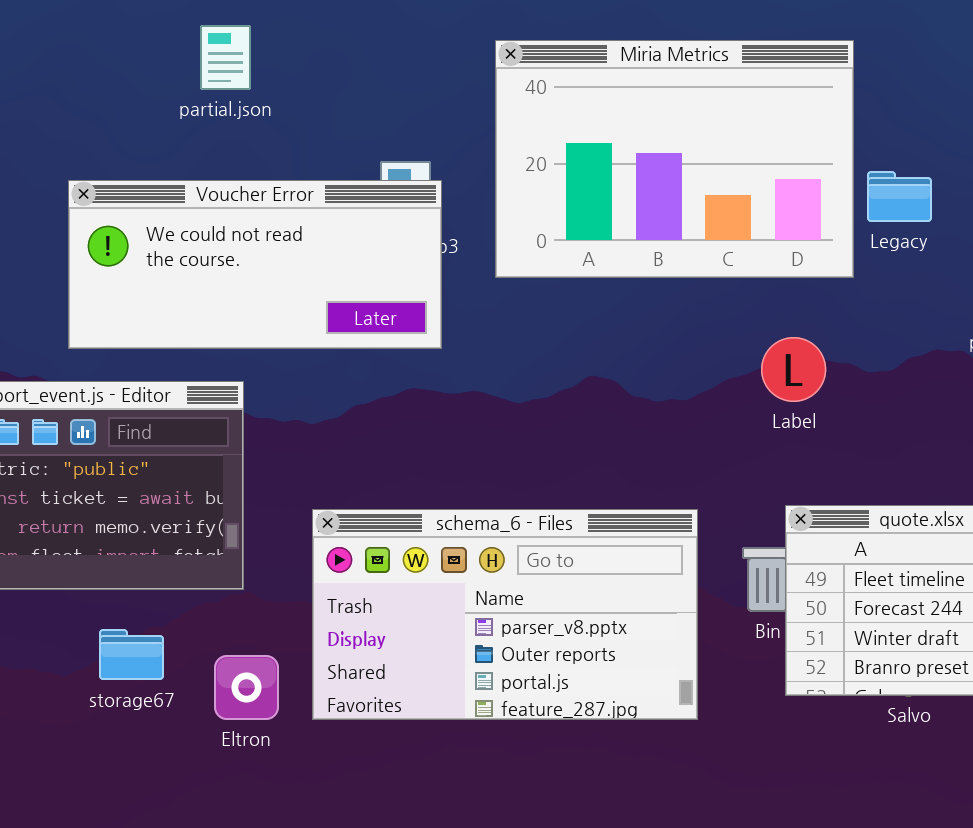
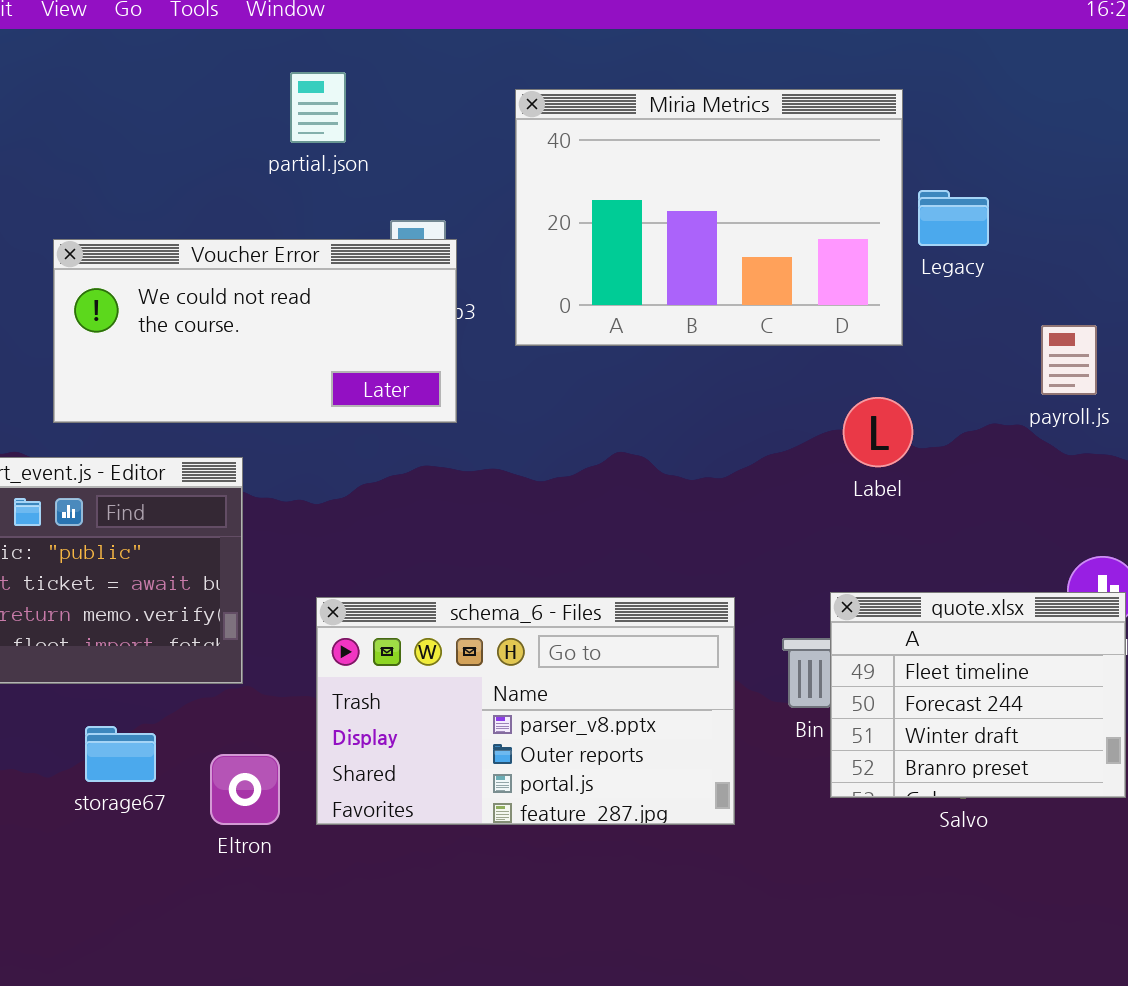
partial.json: [200,25,251,90] -> [290,72,346,143], moved
Legacy: [867,171,932,222] -> [918,190,989,246], moved
Label: [761,337,826,402] -> [843,397,913,467], moved

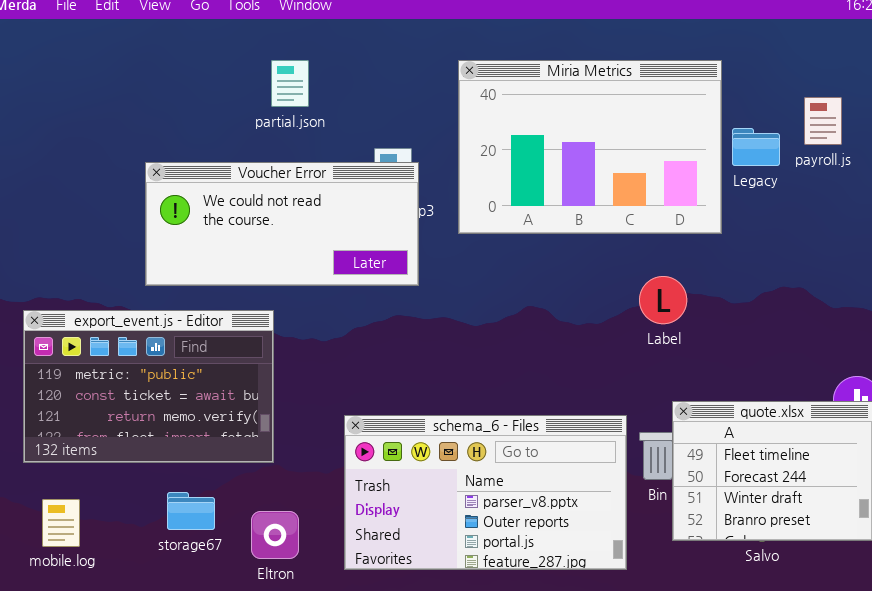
partial.json: [290,72,346,143] -> [271,60,309,107], moved
payroll.js: [1041,325,1097,395] -> [804,97,842,145], moved
Label: [843,397,913,467] -> [639,276,687,324], moved
schema_6 - Files: [316,597,735,825] -> [344,415,627,570], moved

